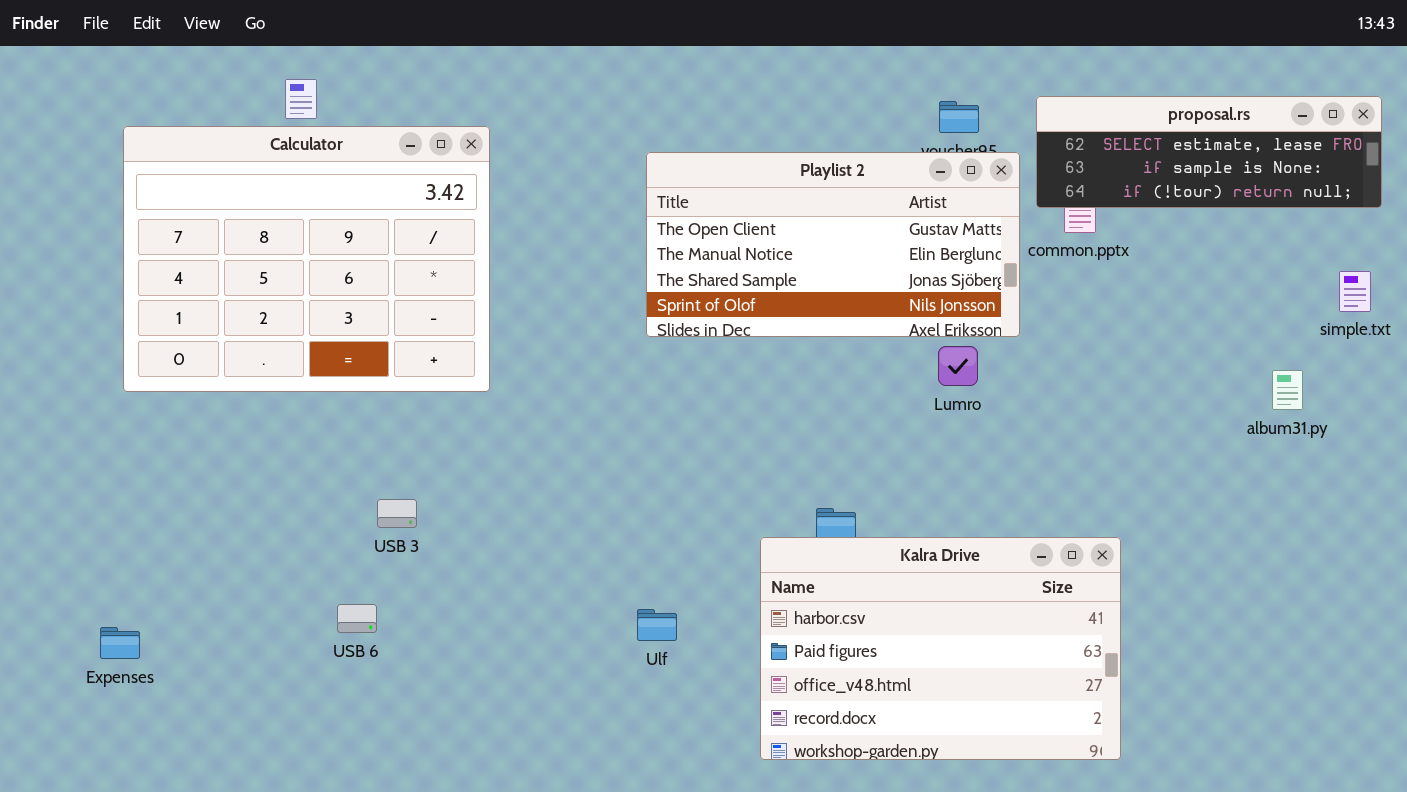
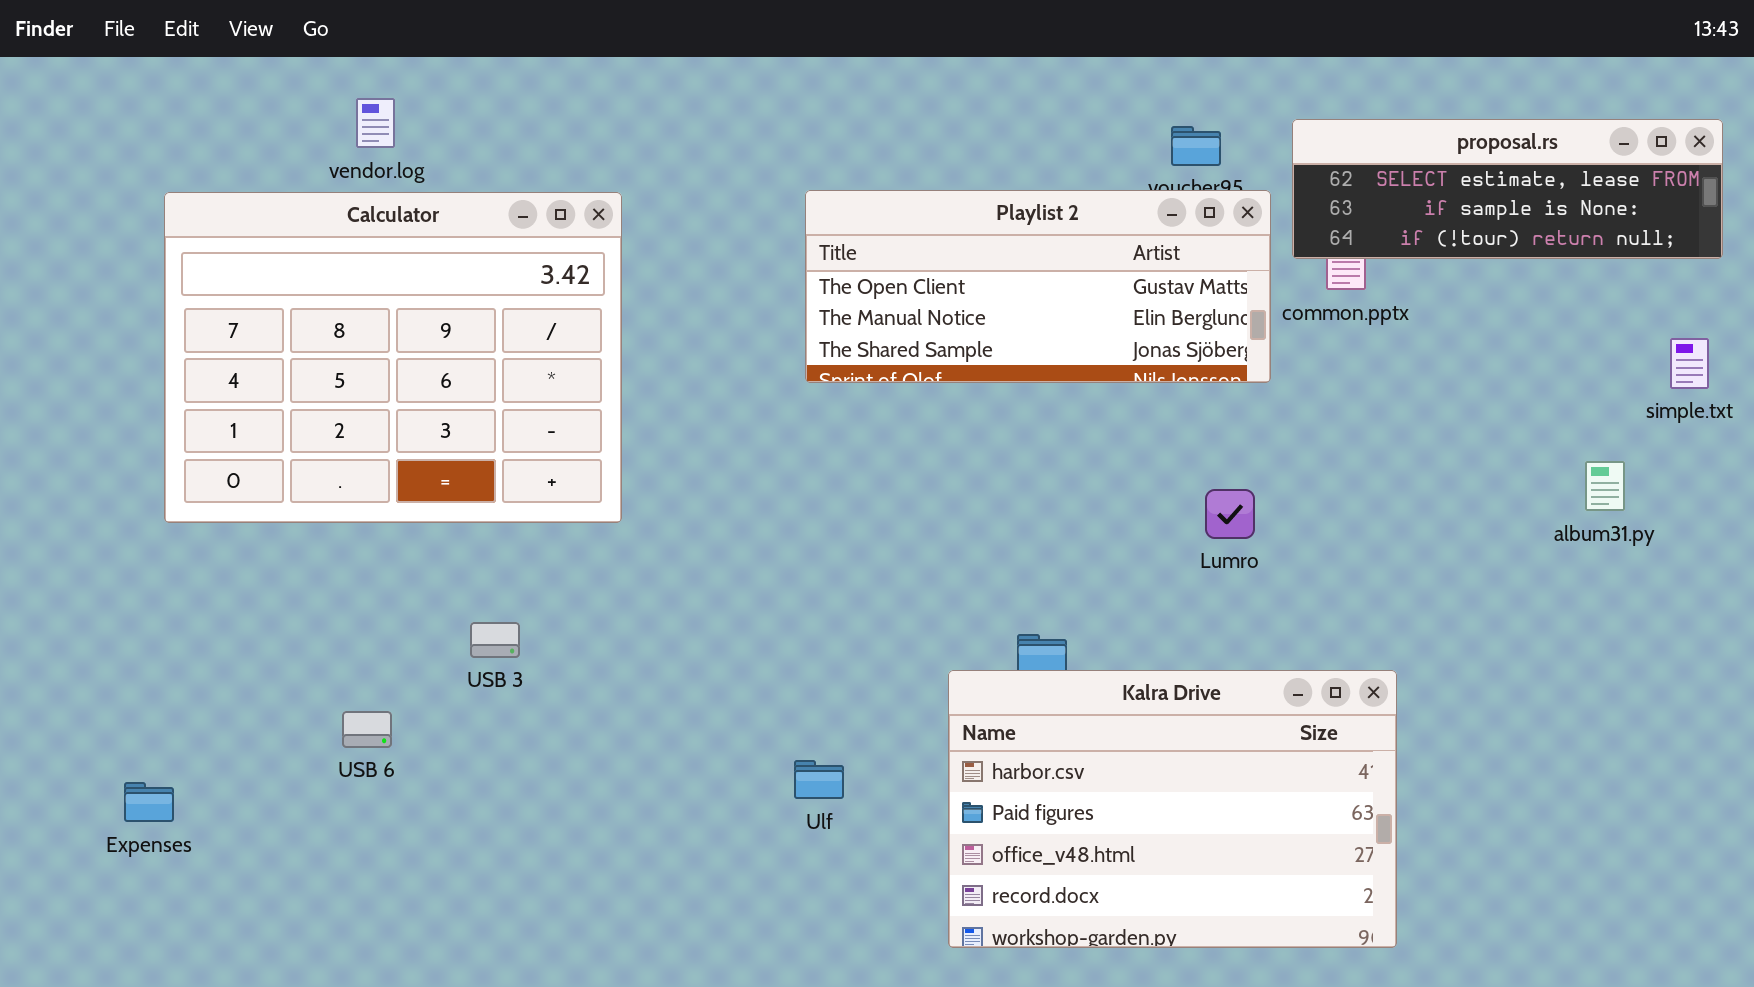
Calculator: [123,126,490,392] -> [164,192,622,523], moved
Playlist 2: [646,152,1020,337] -> [805,190,1271,383], resized
Lumro: [938,346,978,386] -> [1205,489,1255,539], moved
USB 6: [337,604,377,633] -> [342,711,392,748], moved

